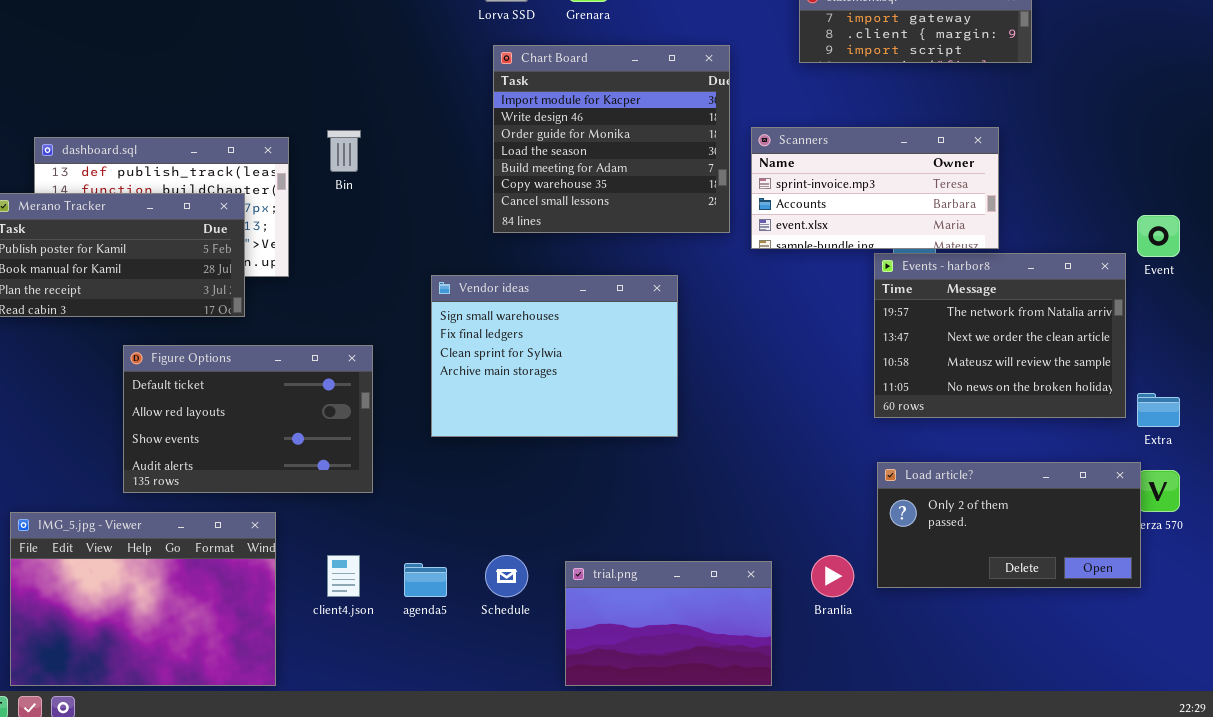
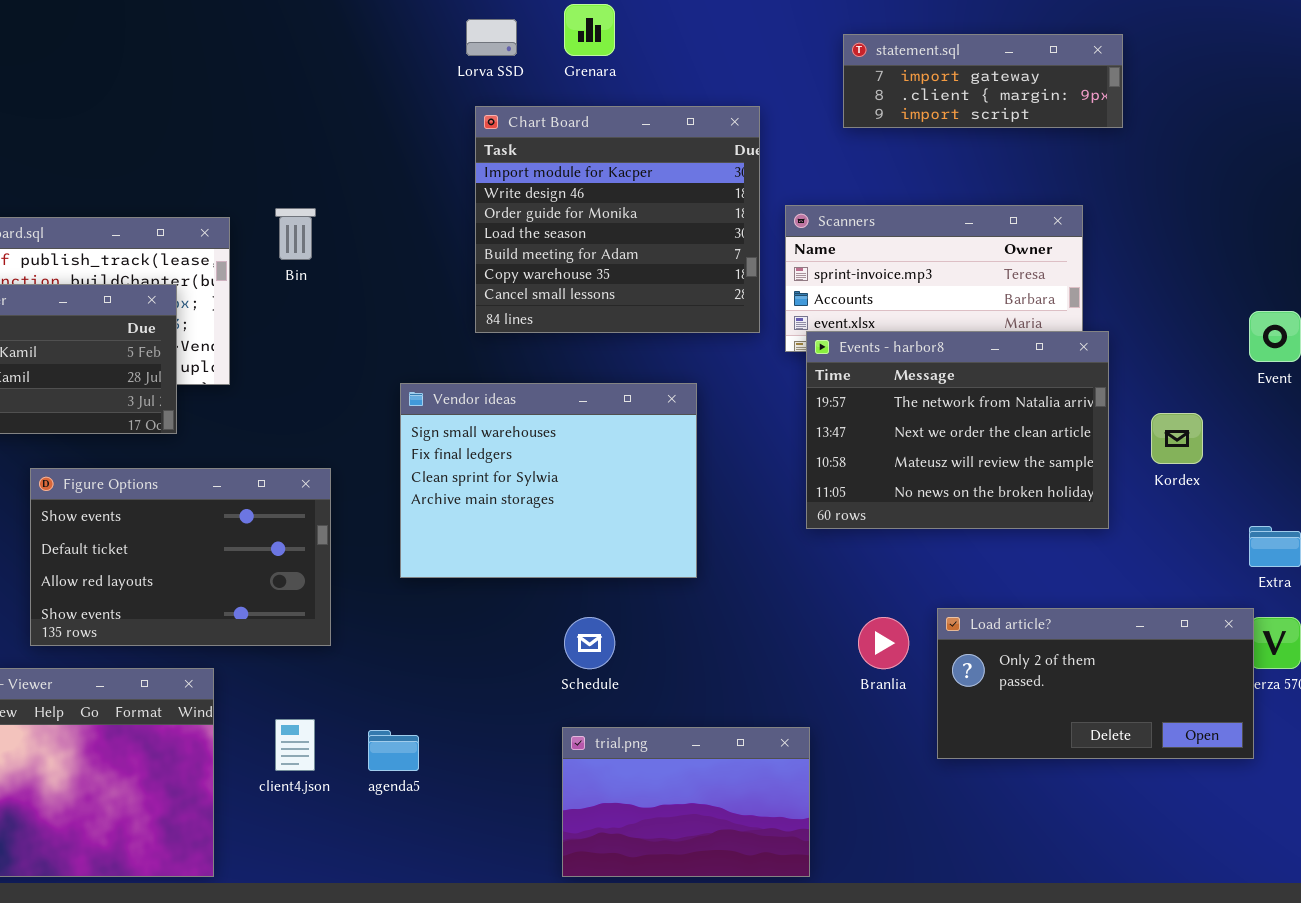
Events - harbor8: [874,253,1126,418] -> [806,331,1109,529], moved
Figure Options: [123,345,373,493] -> [30,468,331,646], scrolled up 1 row
Schedule: [485,555,528,597] -> [564,617,615,669], moved
Branlia: [811,555,854,597] -> [858,617,909,669], moved

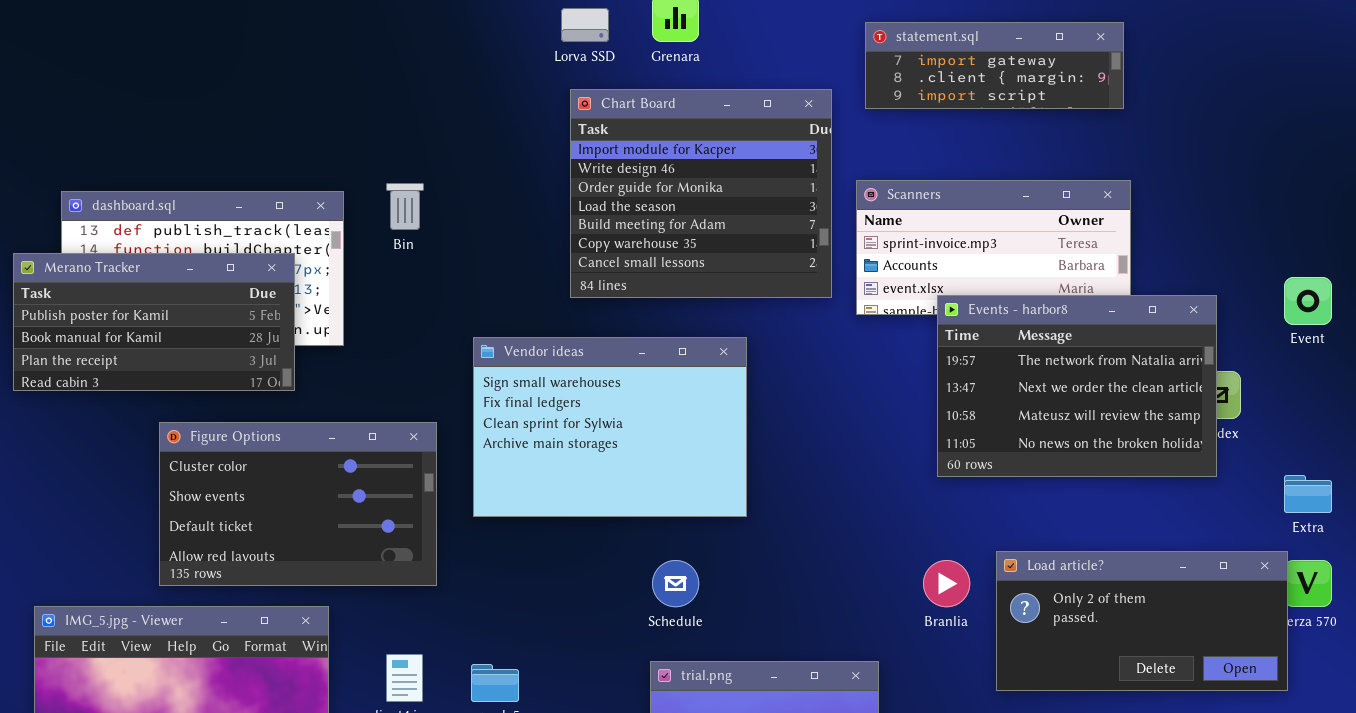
statement.sql: [843,34,1123,128] -> [865,22,1124,109], moved
Events - harbor8: [806,331,1109,529] -> [937,295,1217,477], moved
Vendor ideas: [400,383,697,578] -> [473,337,747,517], moved
Figure Options: [30,468,331,646] -> [159,422,437,586], scrolled up 1 row

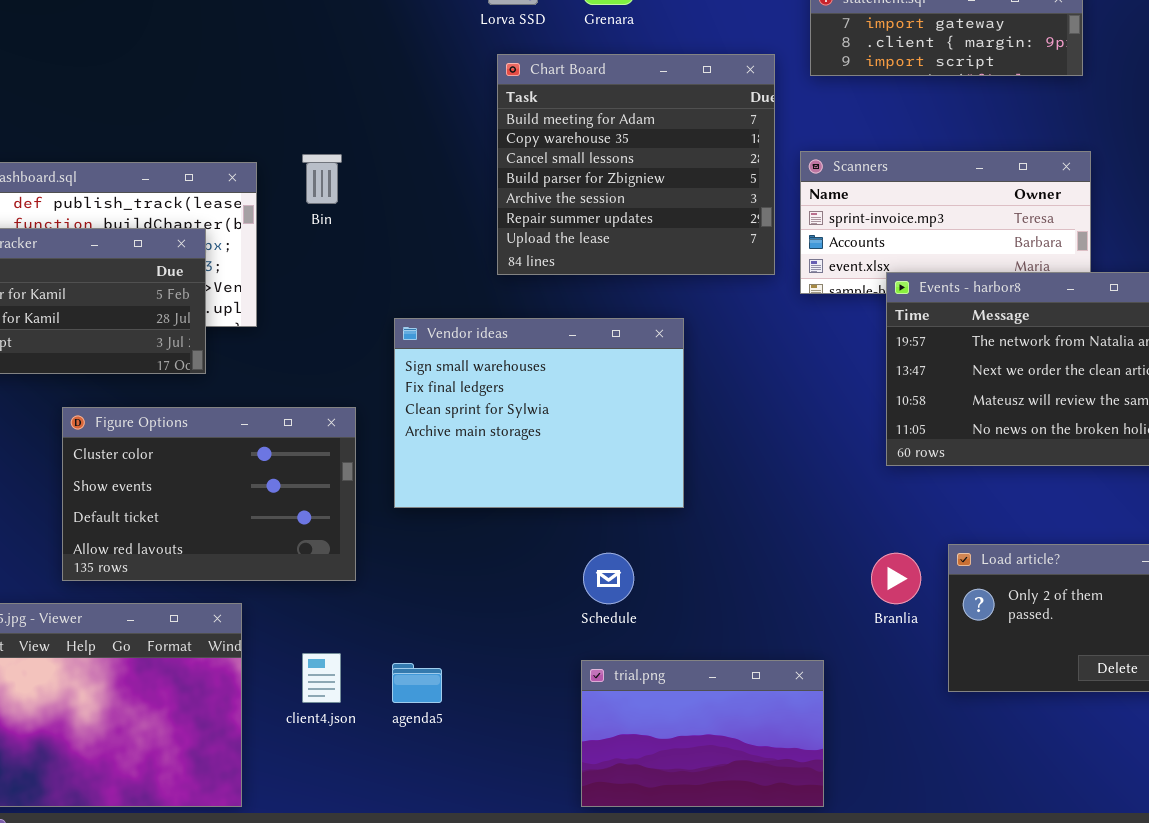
Chart Board: [570,89,832,298] -> [497,54,775,275], scrolled down 4 rows

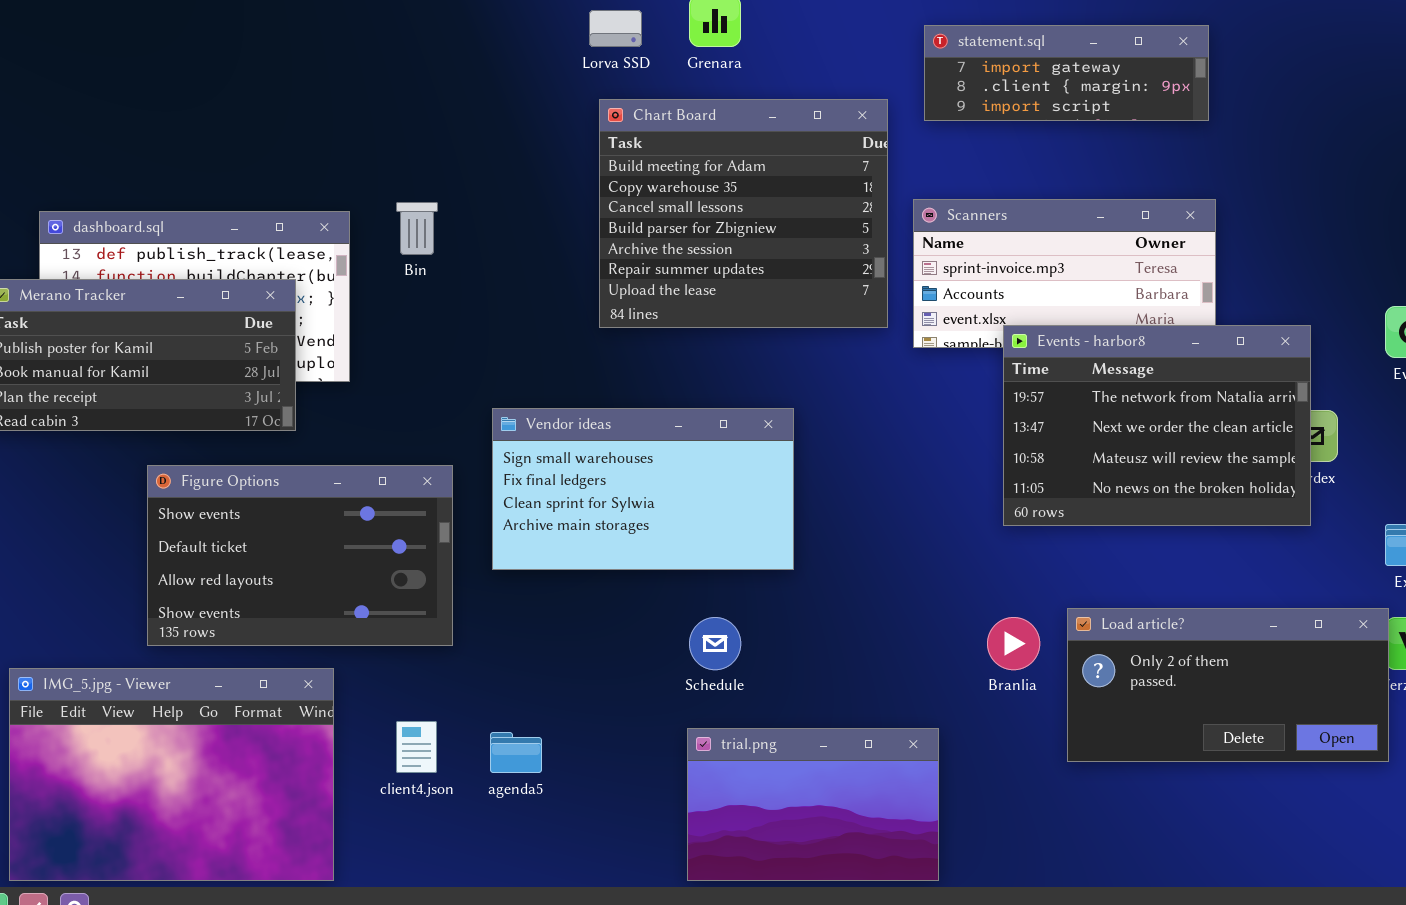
Vendor ideas: [394,318,684,508] -> [492,408,794,570], resized
Figure Options: [62,407,356,581] -> [147,465,453,646], scrolled down 1 row

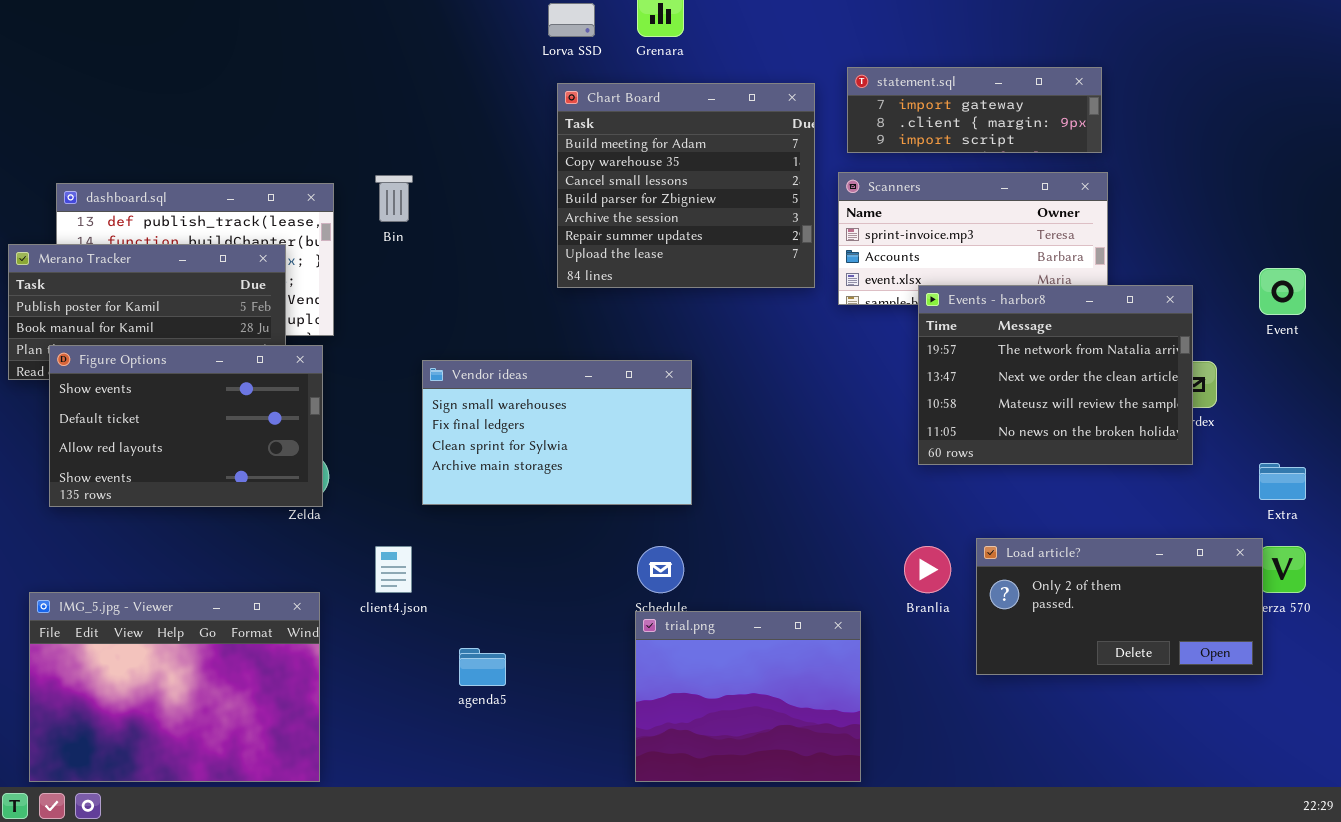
statement.sql: [924,25,1209,121] -> [847,67,1102,153], moved
Vendor ideas: [492,408,794,570] -> [422,360,692,505], moved
Figure Options: [147,465,453,646] -> [49,345,323,507], moved
client4.json: [396,721,437,773] -> [375,546,412,593], moved
trial.png: [687,728,939,881] -> [635,611,861,782], resized

